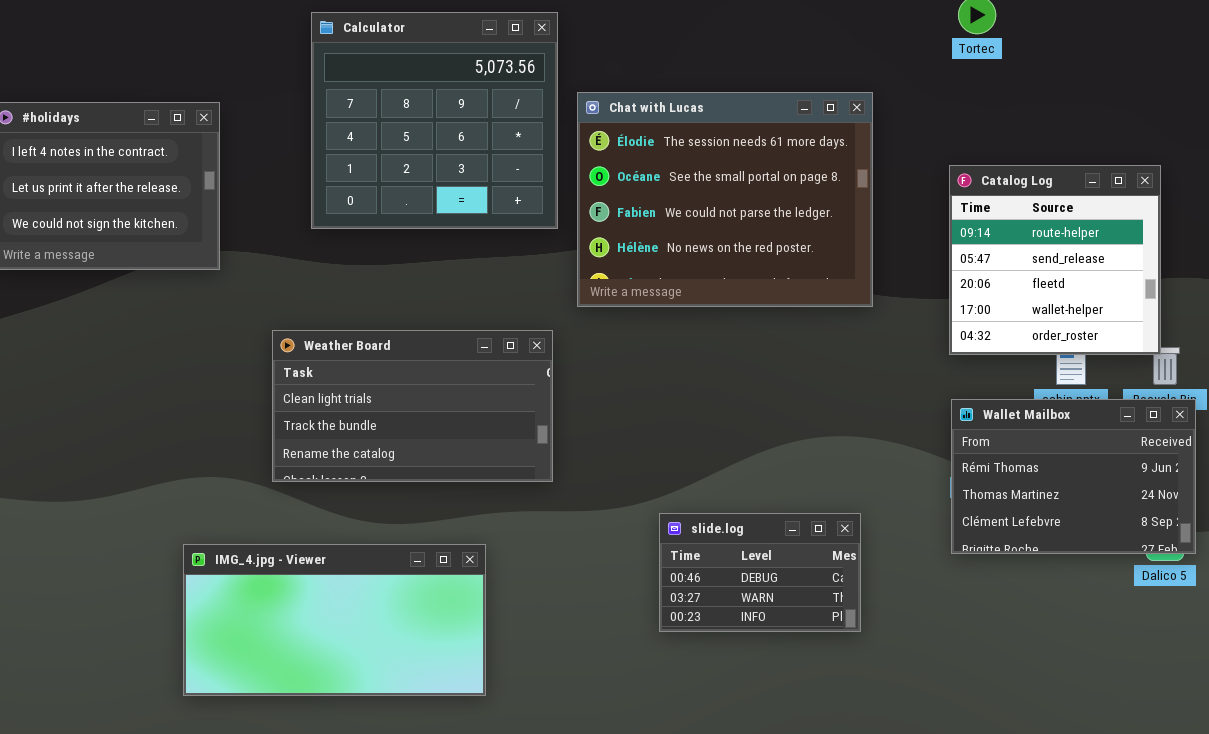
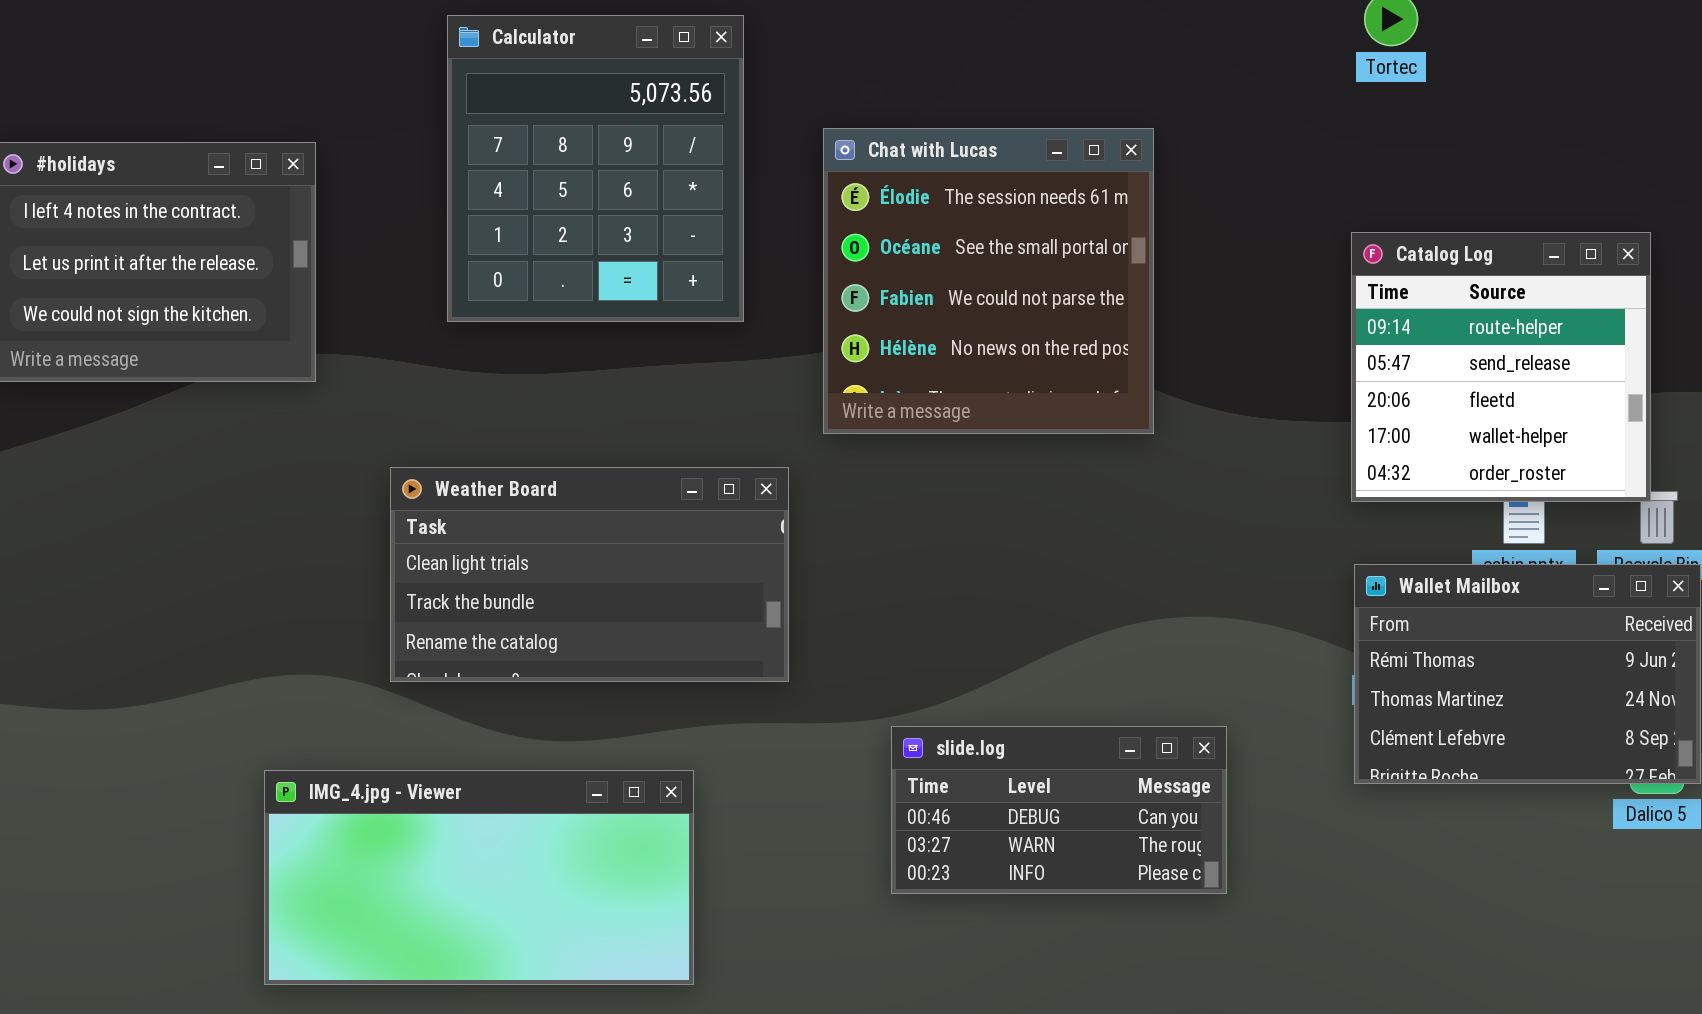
Calculator: [311,12,558,229] -> [447,15,744,322], resized
Chat with Lucas: [577,92,873,307] -> [823,128,1154,434], resized
slide.log: [659,513,861,632] -> [891,726,1227,894], resized

